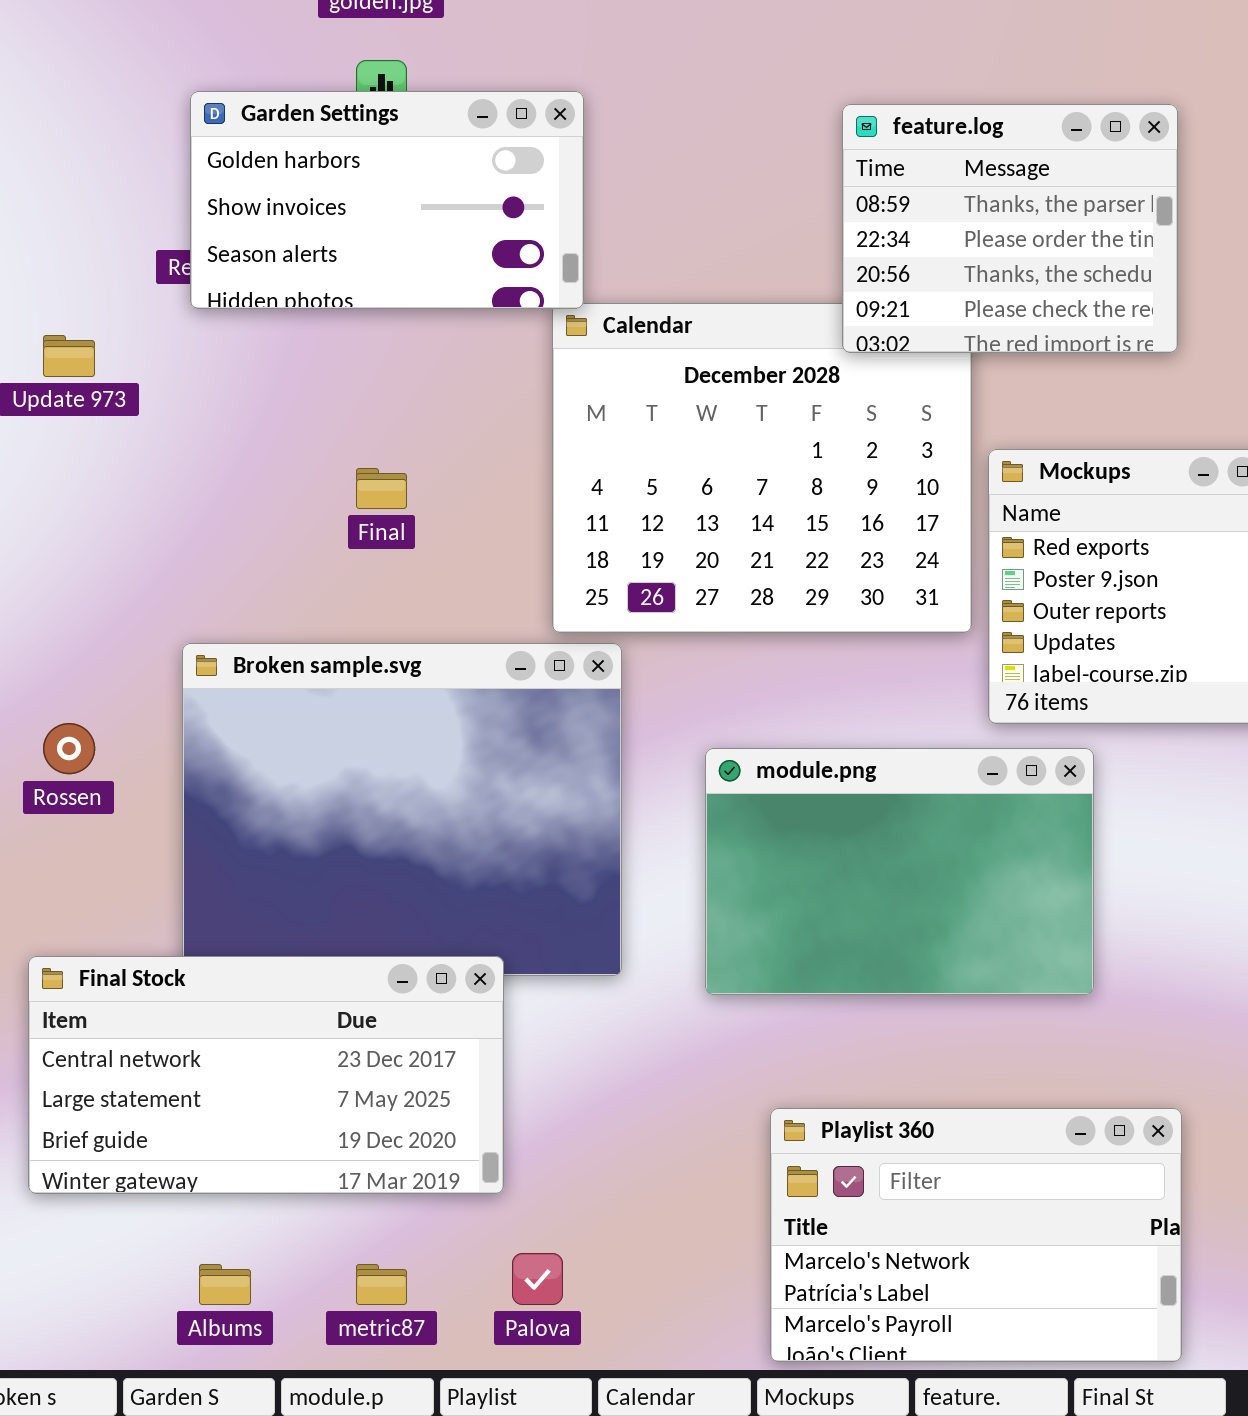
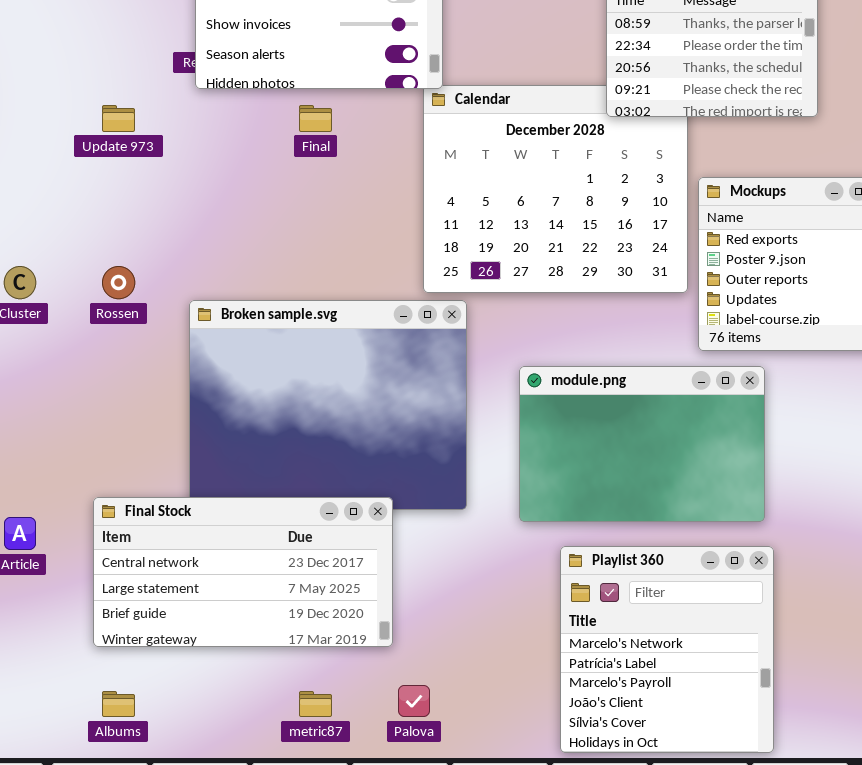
Final: [356,468,407,509] -> [299,105,332,132], moved
Rossen: [43,723,95,774] -> [102,266,135,299], moved
Playlist 360: [770,1108,1182,1362] -> [560,546,774,753], resized
Albums: [199,1264,251,1305] -> [102,691,135,717], moved

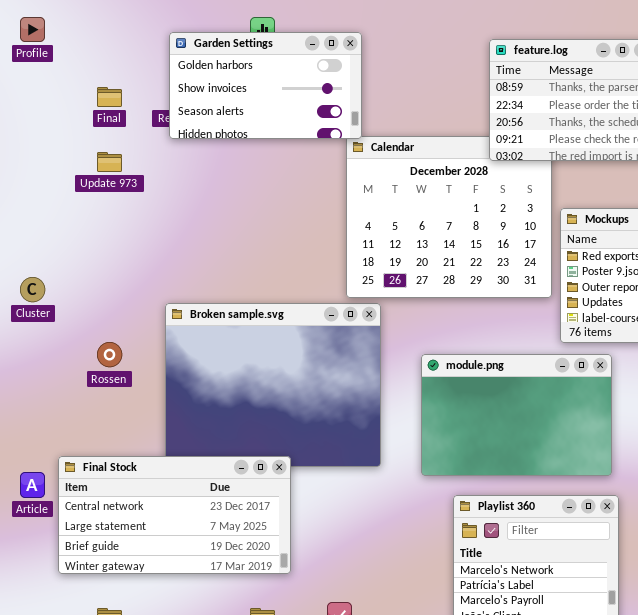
Final: [299,105,332,132] -> [97,87,122,107], moved
Rossen: [102,266,135,299] -> [97,342,122,367], moved
Final Stock: [93,497,393,647] -> [58,456,291,574], moved

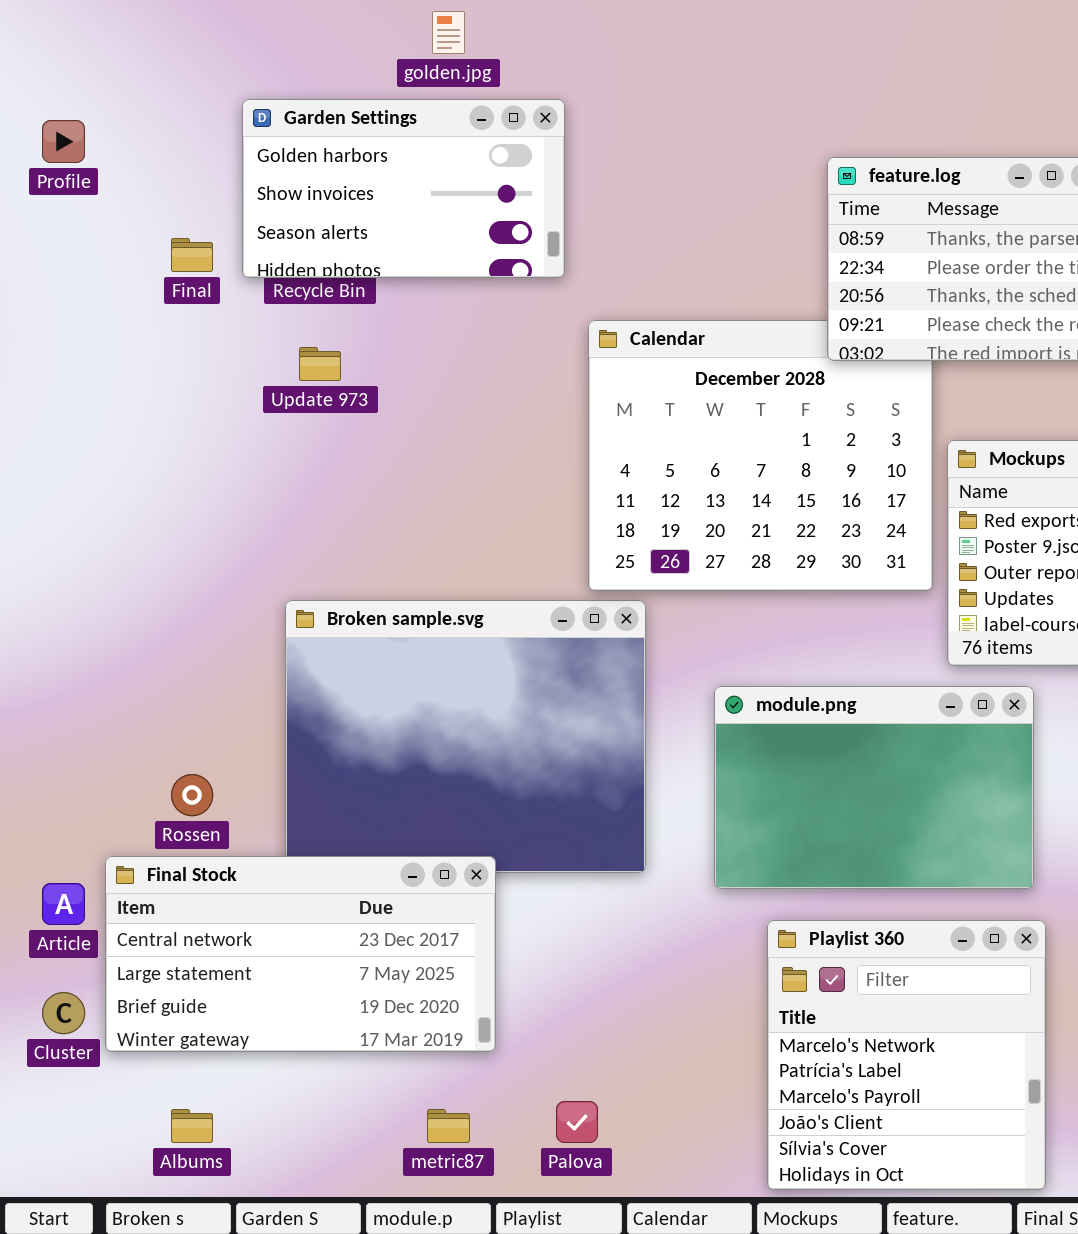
Garden Settings: [169,32,362,139] -> [242,99,565,278], moved
Update 973: [97,152,122,172] -> [299,347,341,381], moved
Cluster: [20,277,45,302] -> [42,992,85,1034], moved
Rossen: [97,342,122,367] -> [171,774,213,816], moved

